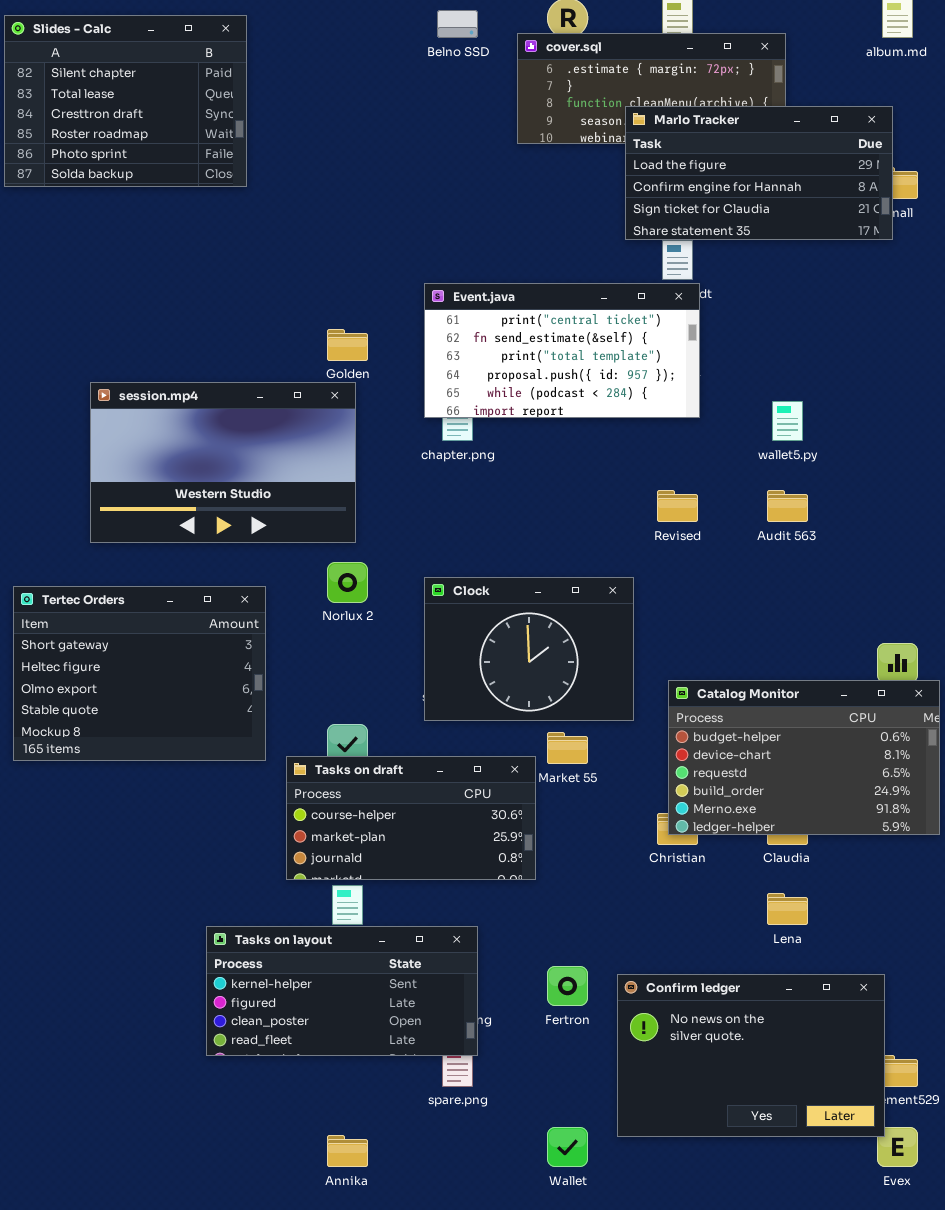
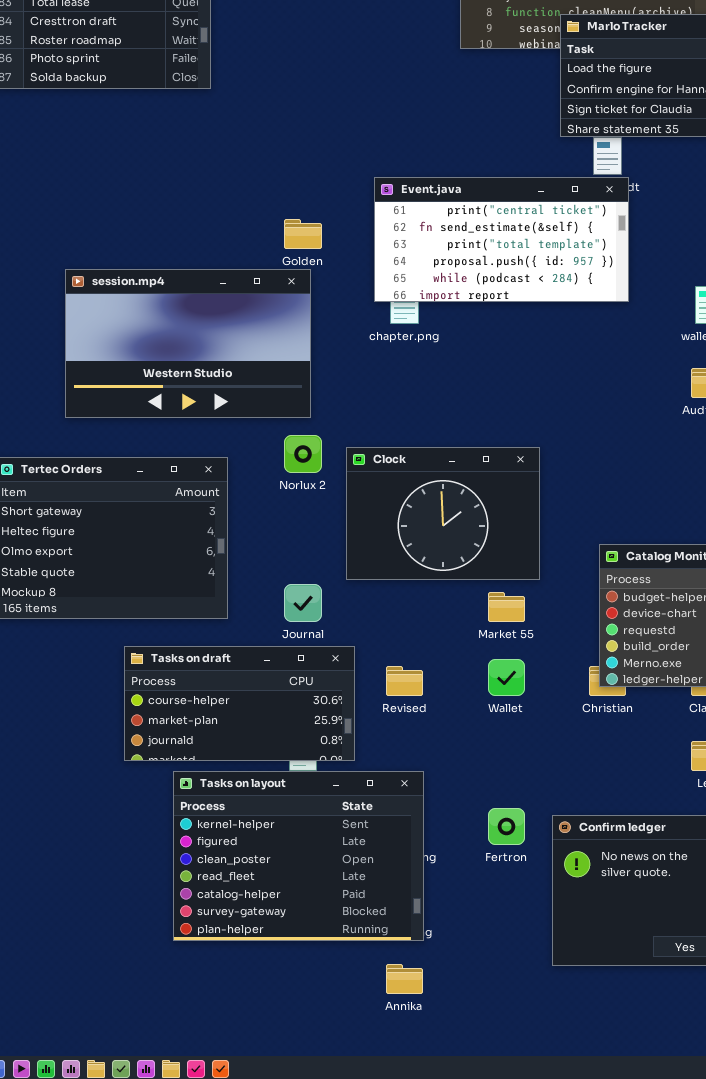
Revised: [657,490,698,522] -> [386,666,423,696], moved
Clock: [424,577,634,721] -> [346,447,540,580], moved
Tasks on draft: [286,756,536,880] -> [124,646,355,761], moved
Tasks on layout: [206,926,478,1056] -> [173,771,424,941], resized
Wallet: [547,1127,588,1167] -> [488,659,525,696], moved
Annika: [327,1135,368,1167] -> [386,964,423,994], moved

